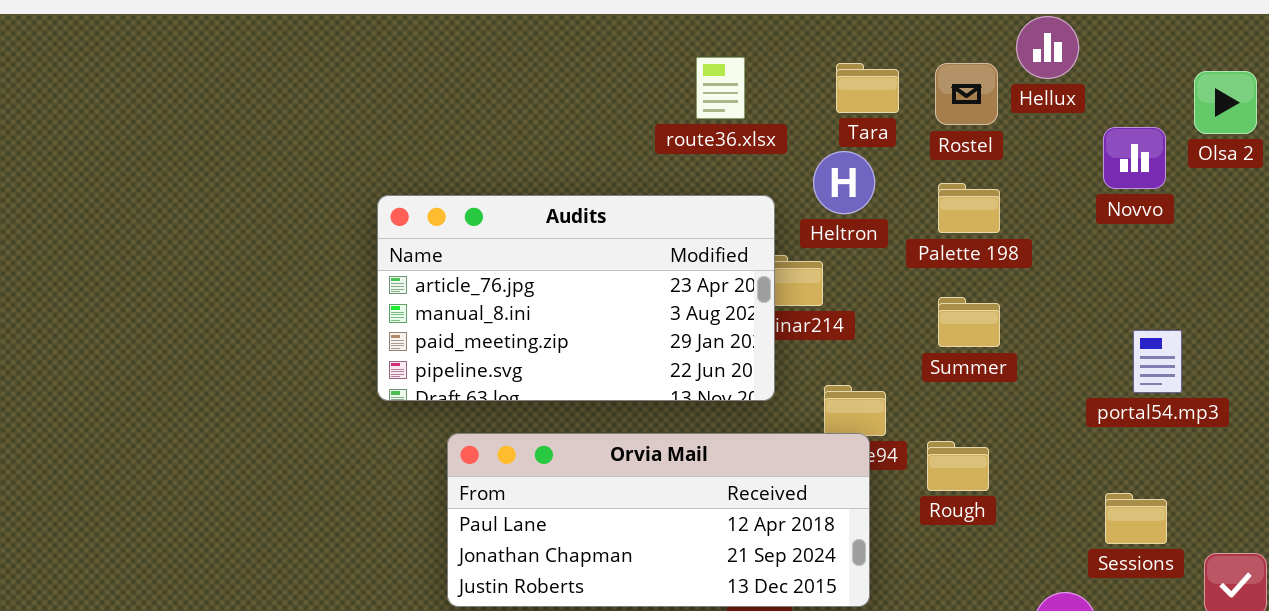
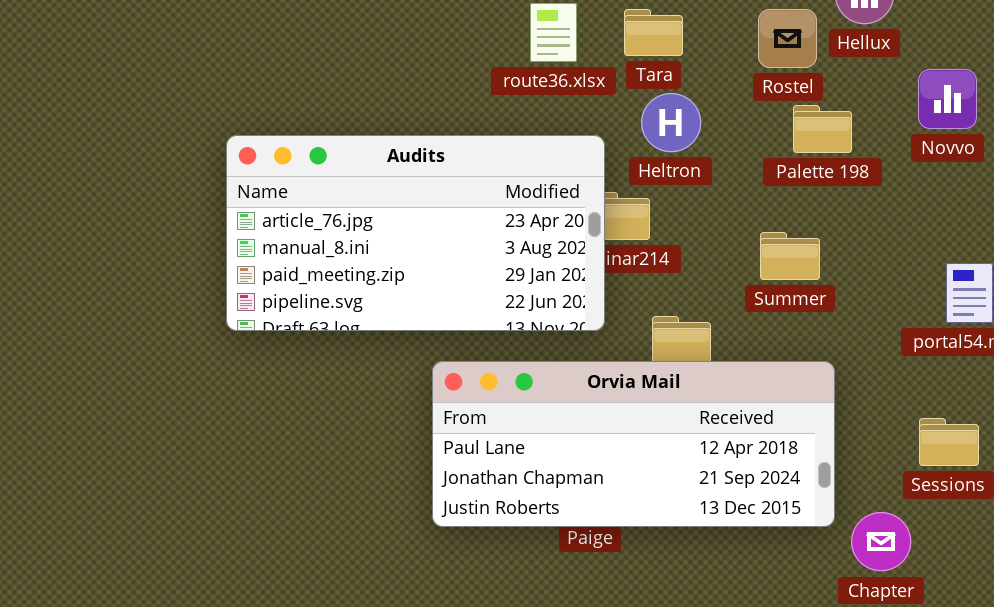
Tara: [836,63,899,113] -> [624,9,683,56], moved
Palette 198: [938,183,1000,233] -> [793,105,852,153], moved
Orvia Mail: [447,433,870,607] -> [432,361,835,527], moved

